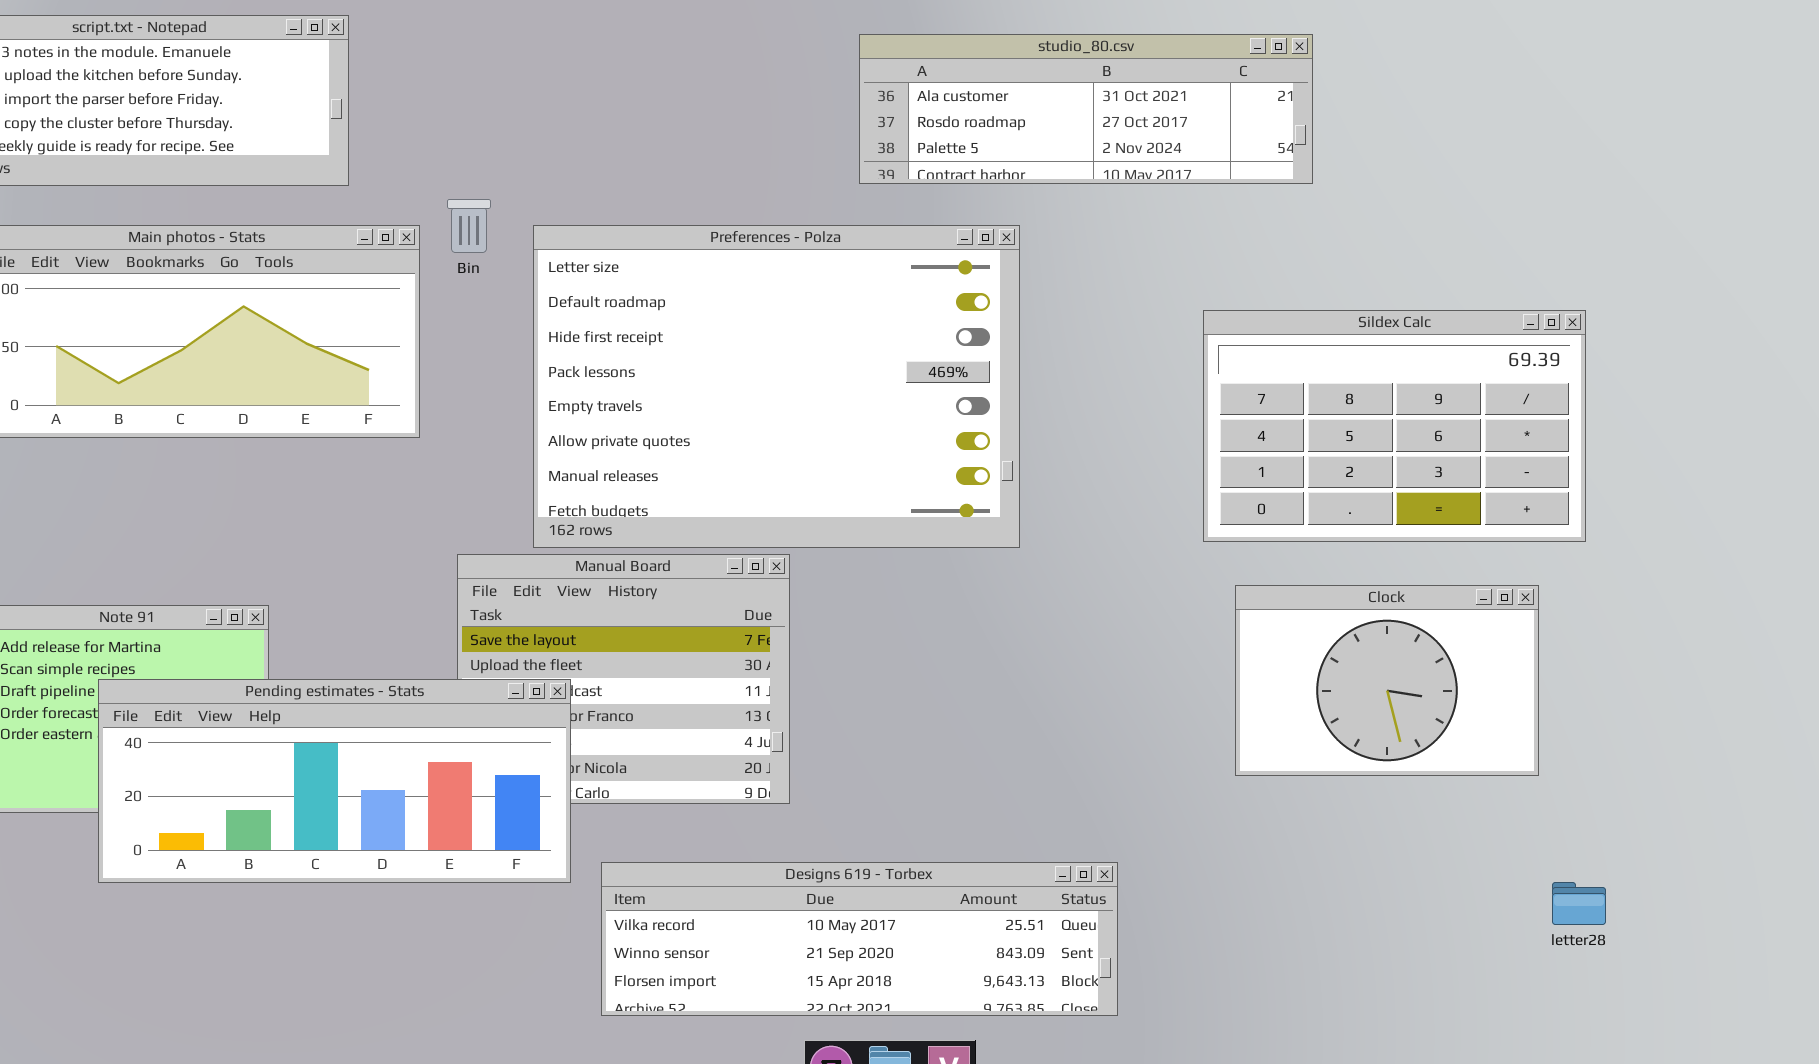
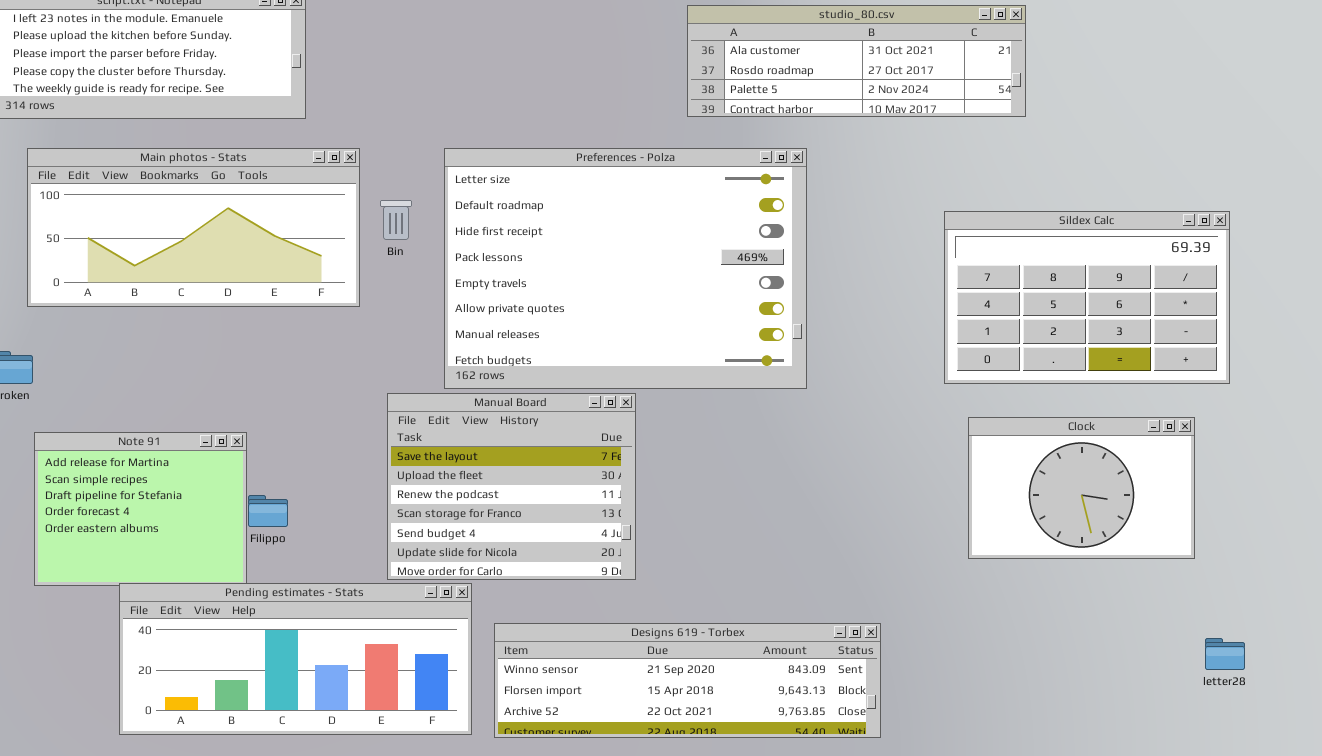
Bin: [447,199,491,253] -> [380,200,412,240], moved
Pending estimates - Stats: [98,679,571,883] -> [119,583,472,735], moved
Designs 619 - Torbex: [601,862,1118,1016] -> [494,623,881,738], scrolled down 1 row

